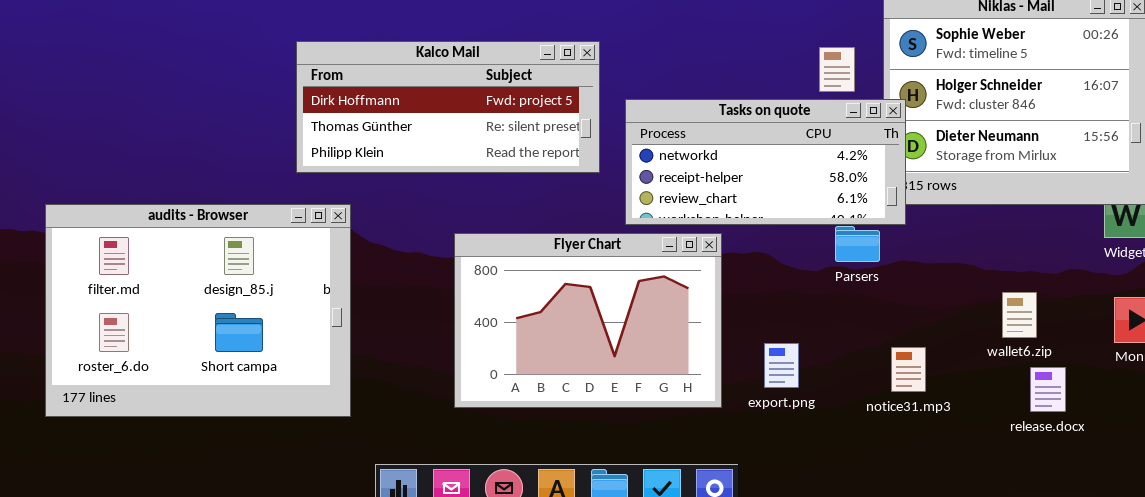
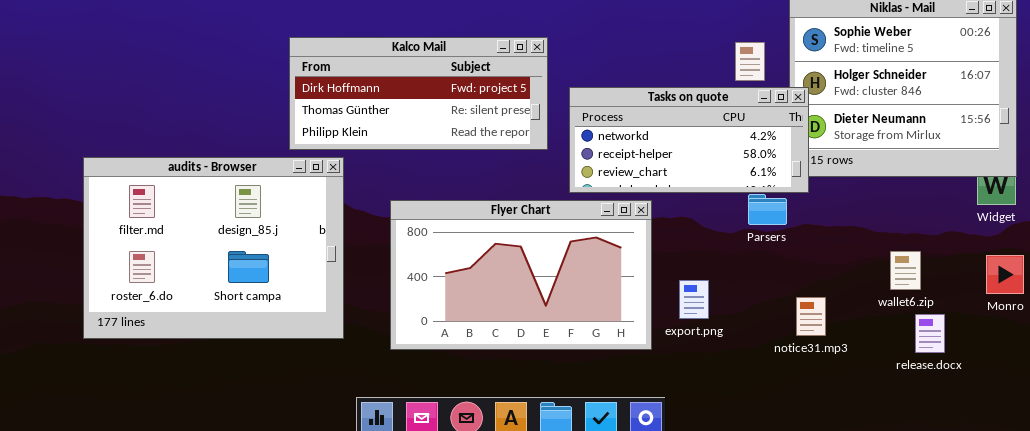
audits - Browser: [45,204,351,417] -> [83,157,344,339], moved
Flyer Chart: [454,233,722,408] -> [390,200,652,350], resized
export.png: [764,343,799,388] -> [679,280,709,319], moved

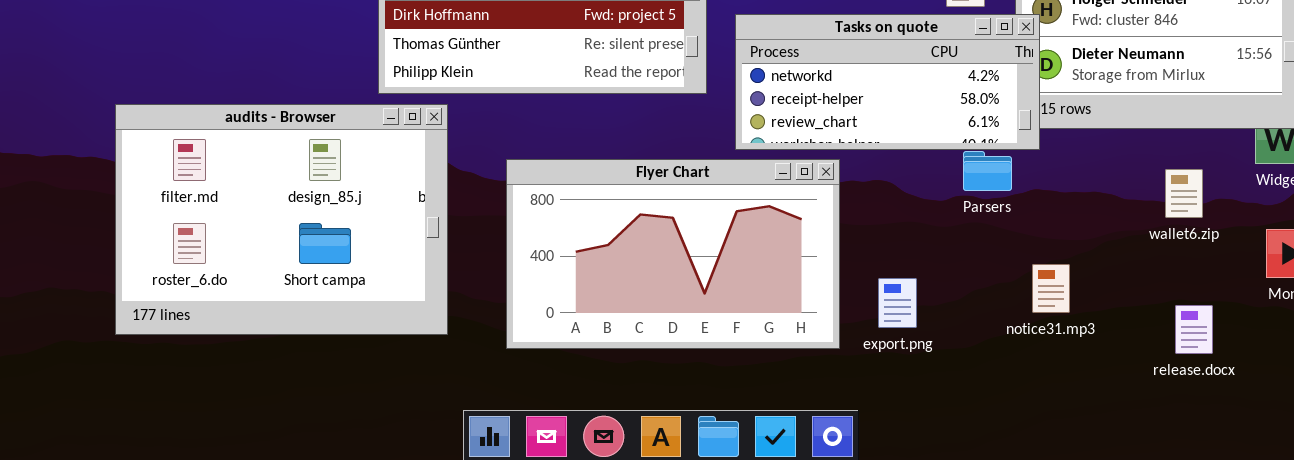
wallet6.zip: [890,251,921,290] -> [1165,169,1203,218], moved
export.png: [679,280,709,319] -> [878,278,917,328], moved
notice31.mp3: [796,297,826,336] -> [1032,264,1070,313], moved

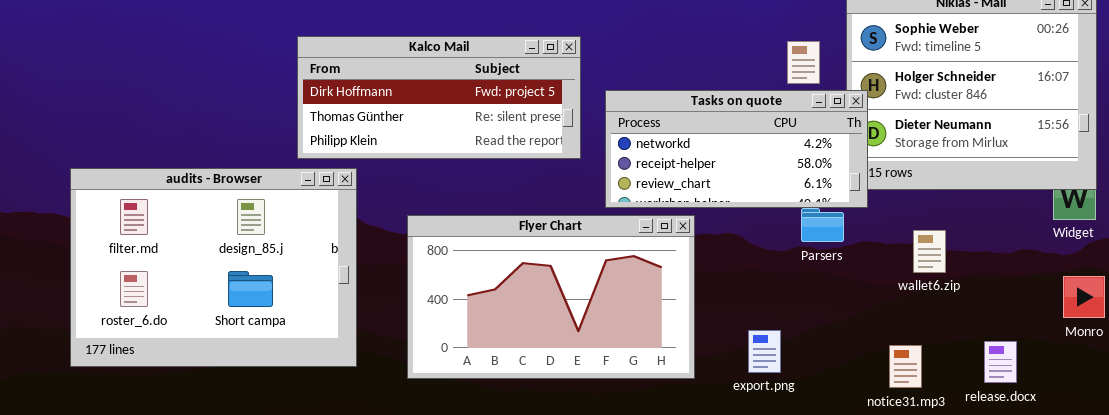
wallet6.zip: [1165,169,1203,218] -> [913,230,946,273], moved
notice31.mp3: [1032,264,1070,313] -> [889,345,922,388], moved
export.png: [878,278,917,328] -> [748,330,781,373], moved

